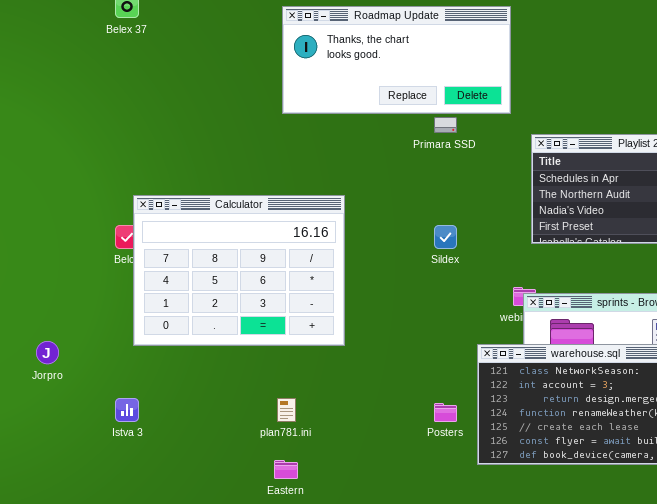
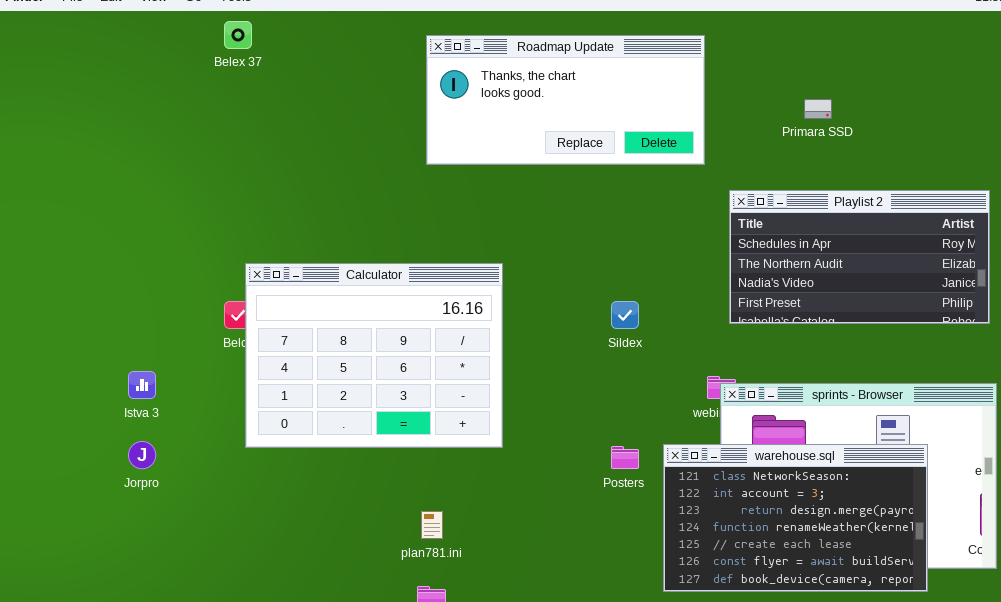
Primara SSD: [434,117,457,133] -> [804,99,832,119], moved
Istva 3: [115,398,139,422] -> [128,371,156,399], moved
Posters: [434,403,457,422] -> [611,446,639,469], moved

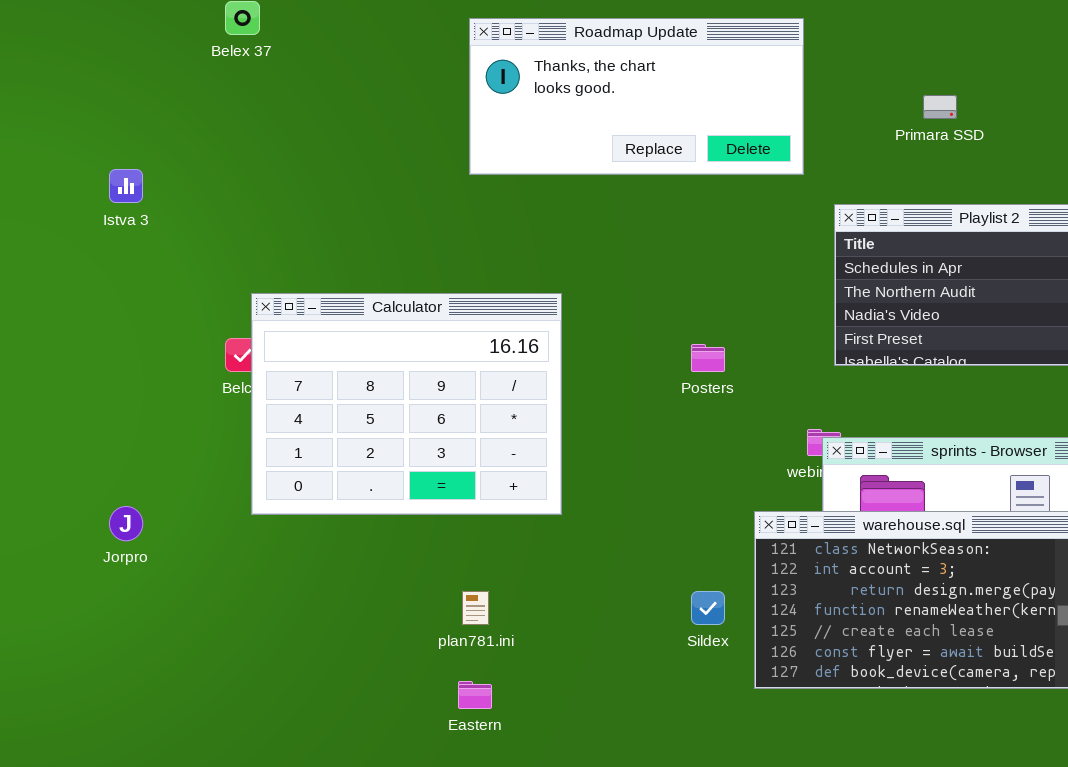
Sildex: [611,301,639,329] -> [691,591,725,625], moved
Istva 3: [128,371,156,399] -> [109,169,143,203], moved
Posters: [611,446,639,469] -> [691,344,725,372], moved

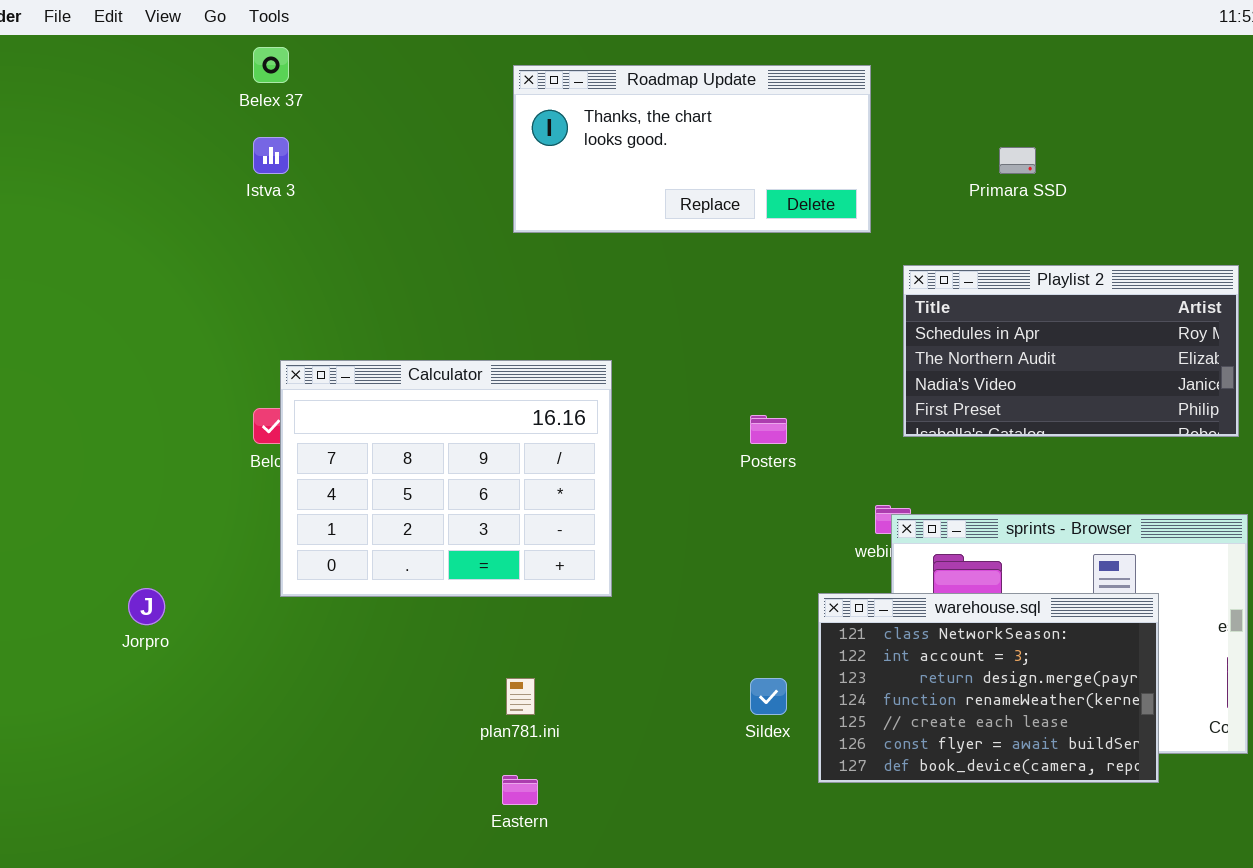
Istva 3: [109,169,143,203] -> [253,137,289,174], moved

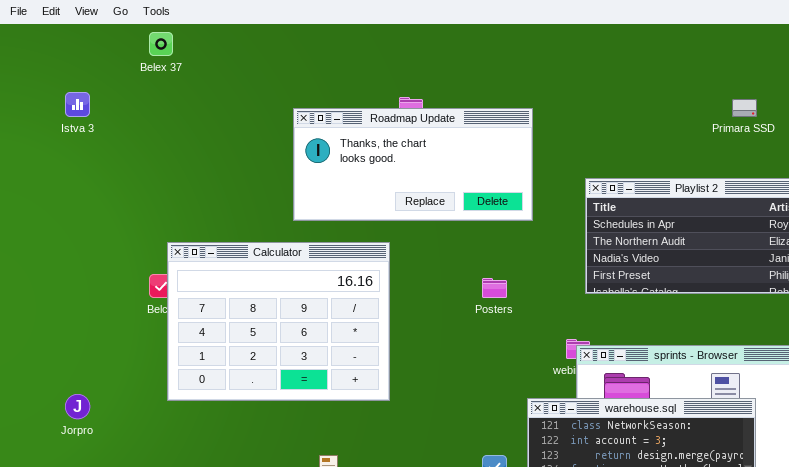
Roadmap Update: [513,65,871,233] -> [293,108,533,221], moved
Istva 3: [253,137,289,174] -> [65,92,90,117], moved
Primara SSD: [999,147,1036,174] -> [732,99,757,117], moved

